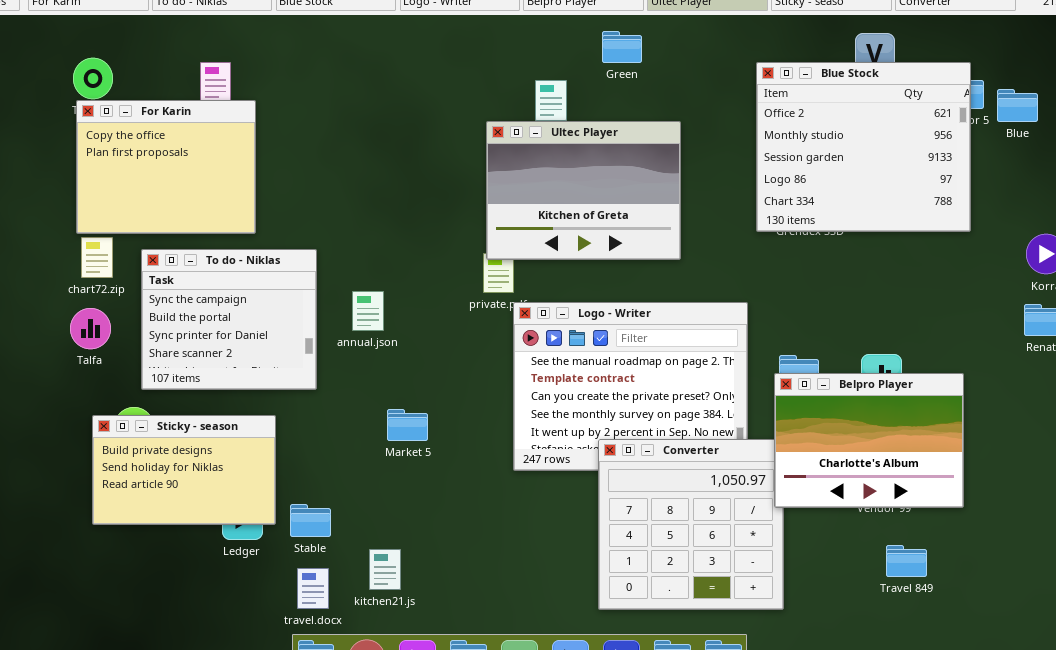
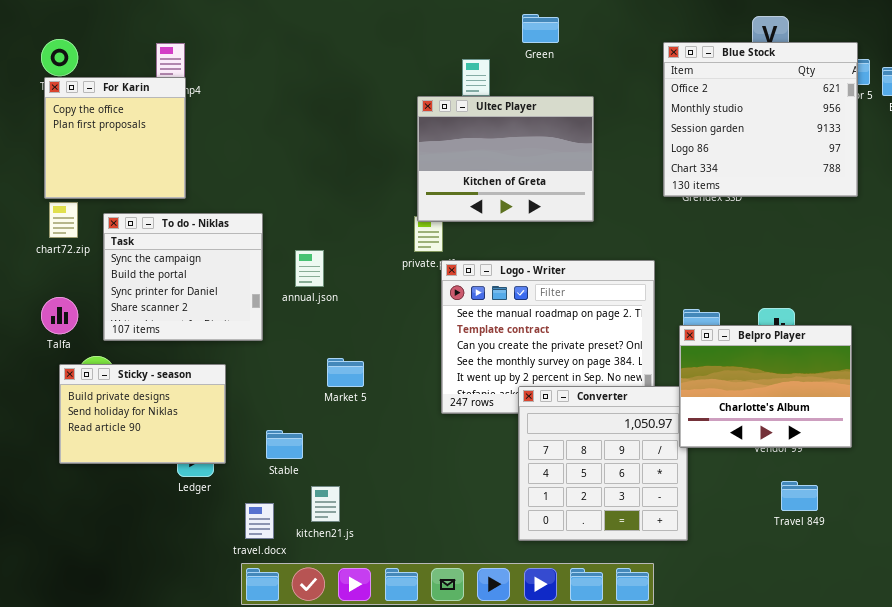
For Karin: [76,100,256,234] -> [44,77,186,199], resized
Talfa: [70,308,111,349] -> [41,297,78,334], moved
Stable: [290,504,331,537] -> [266,430,303,459], moved

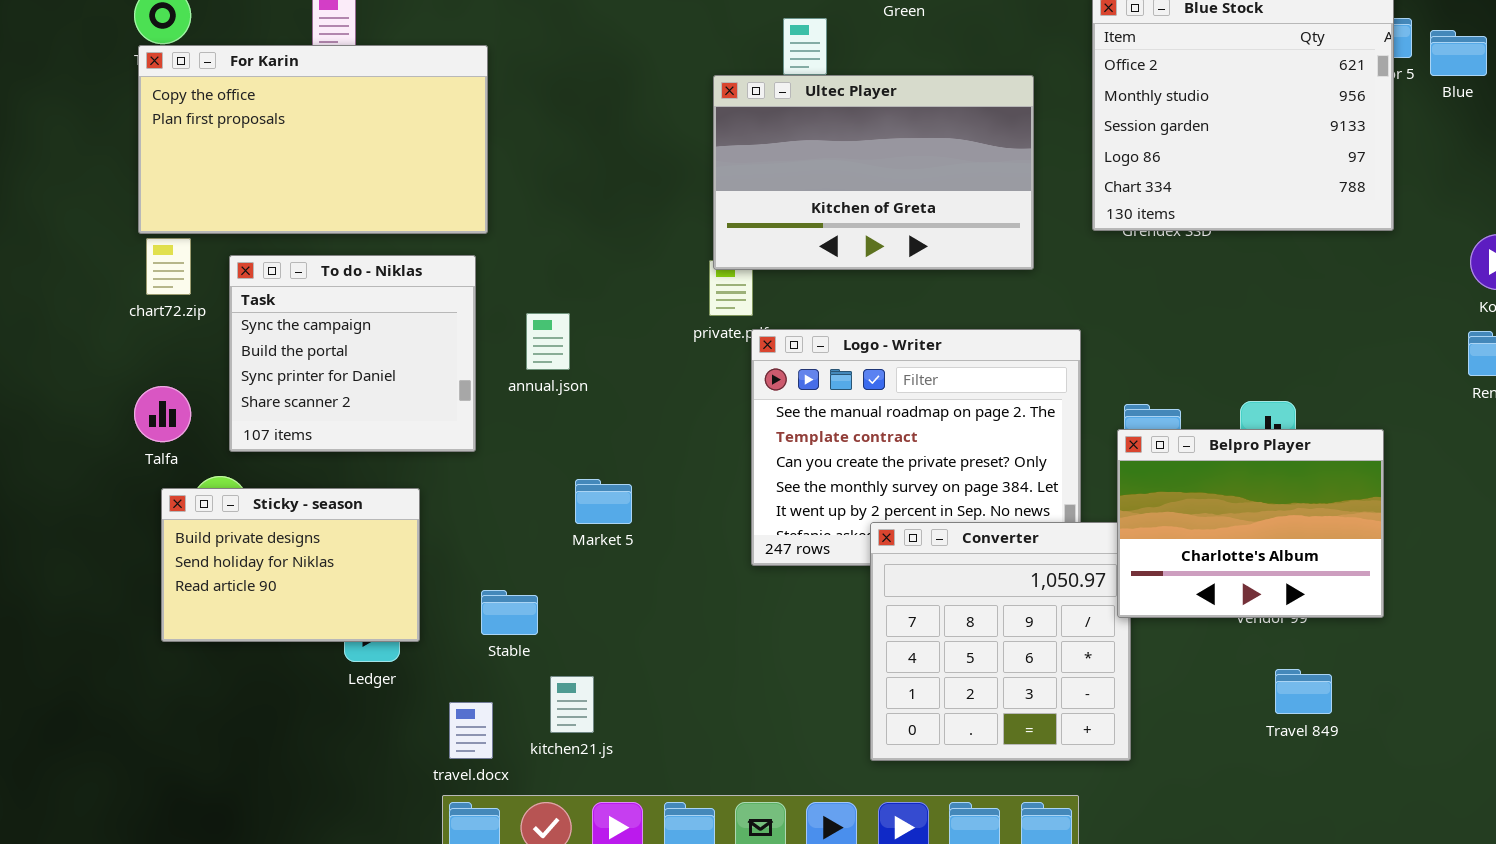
For Karin: [44,77,186,199] -> [138,45,488,234], resized
Ultec Player: [417,96,594,222] -> [713,75,1034,270], resized

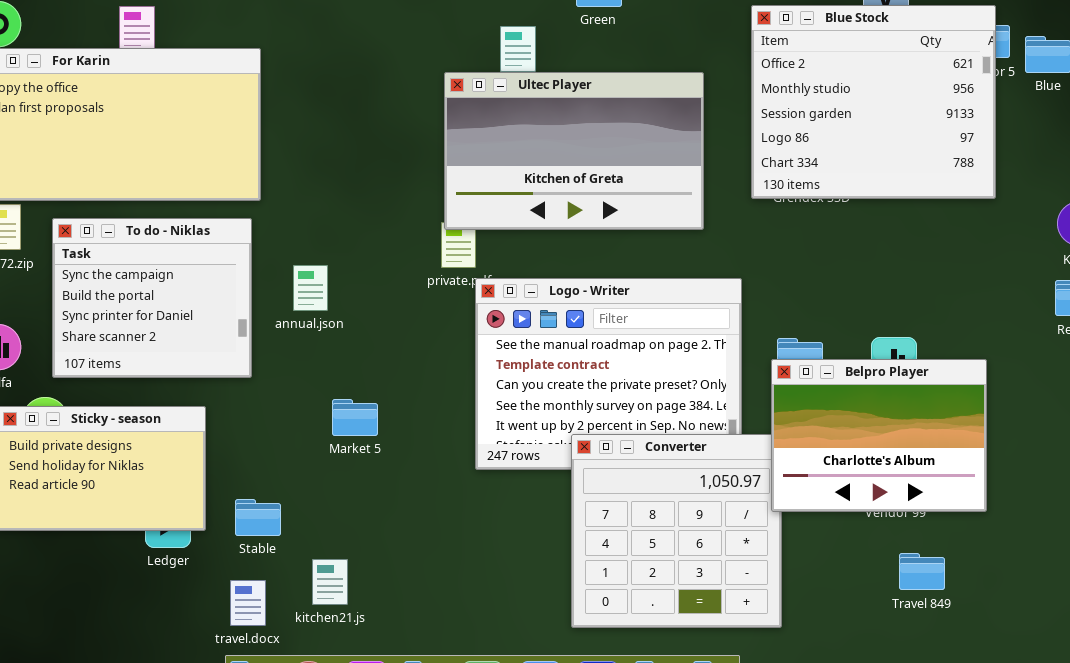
Stable: [481,590,538,635] -> [235,499,281,536], moved

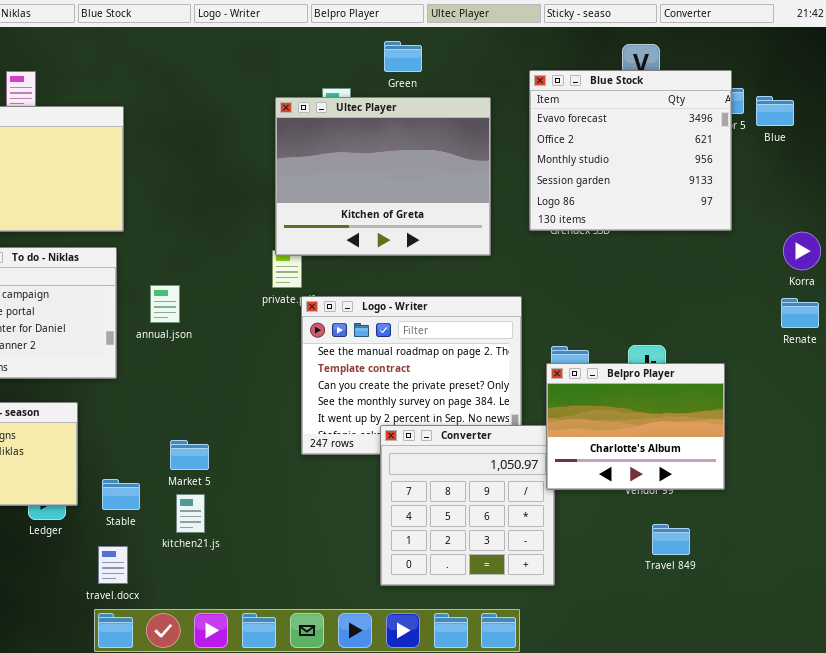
Blue Stock: [751,5,996,199] -> [529,70,732,231], scrolled up 1 row
Ultec Player: [444,72,704,230] -> [275,97,491,256], resized
Market 5: [332,399,378,436] -> [170,440,209,470], moved
kitchen21.js: [312,559,348,605] -> [176,494,205,533], moved

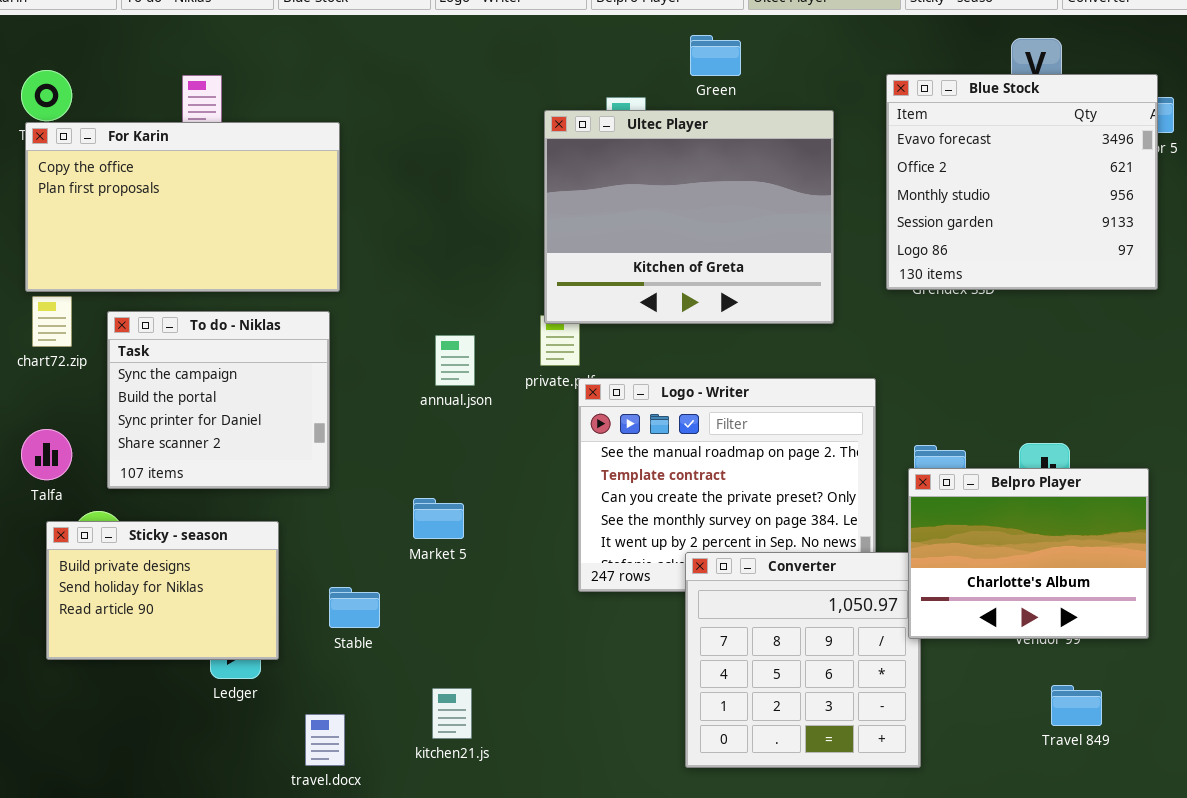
annual.json: [150,285,180,323] -> [435,335,475,386], moved
Market 5: [170,440,209,470] -> [413,498,464,539], moved
Stable: [102,479,140,510] -> [329,587,380,628], moved
kitchen21.js: [176,494,205,533] -> [432,688,472,739], moved

